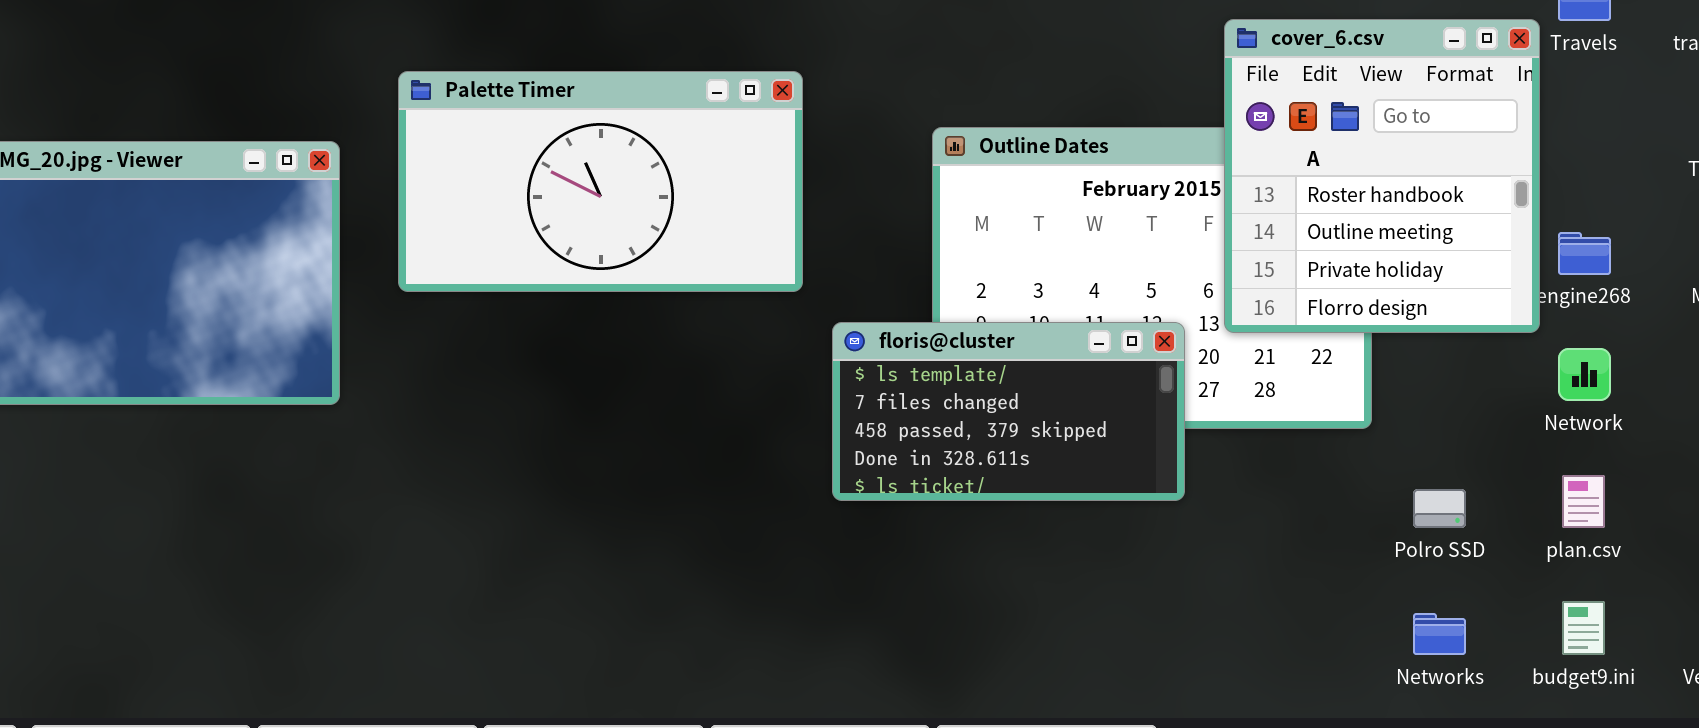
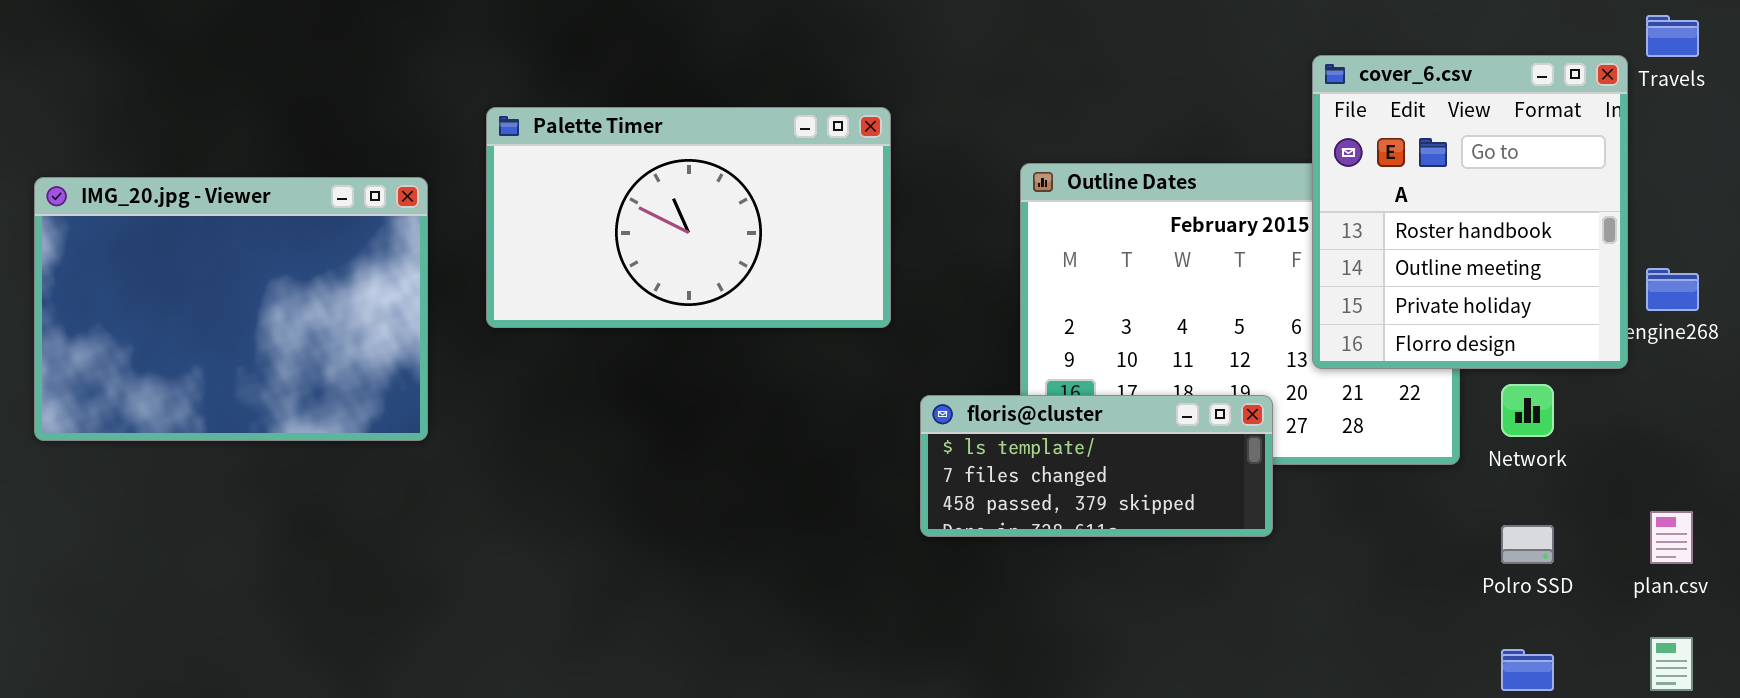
floris@cluster: [832,322,1185,501] -> [920,395,1273,537], resized
Network: [1558,348,1611,401] -> [1501,384,1554,437], moved

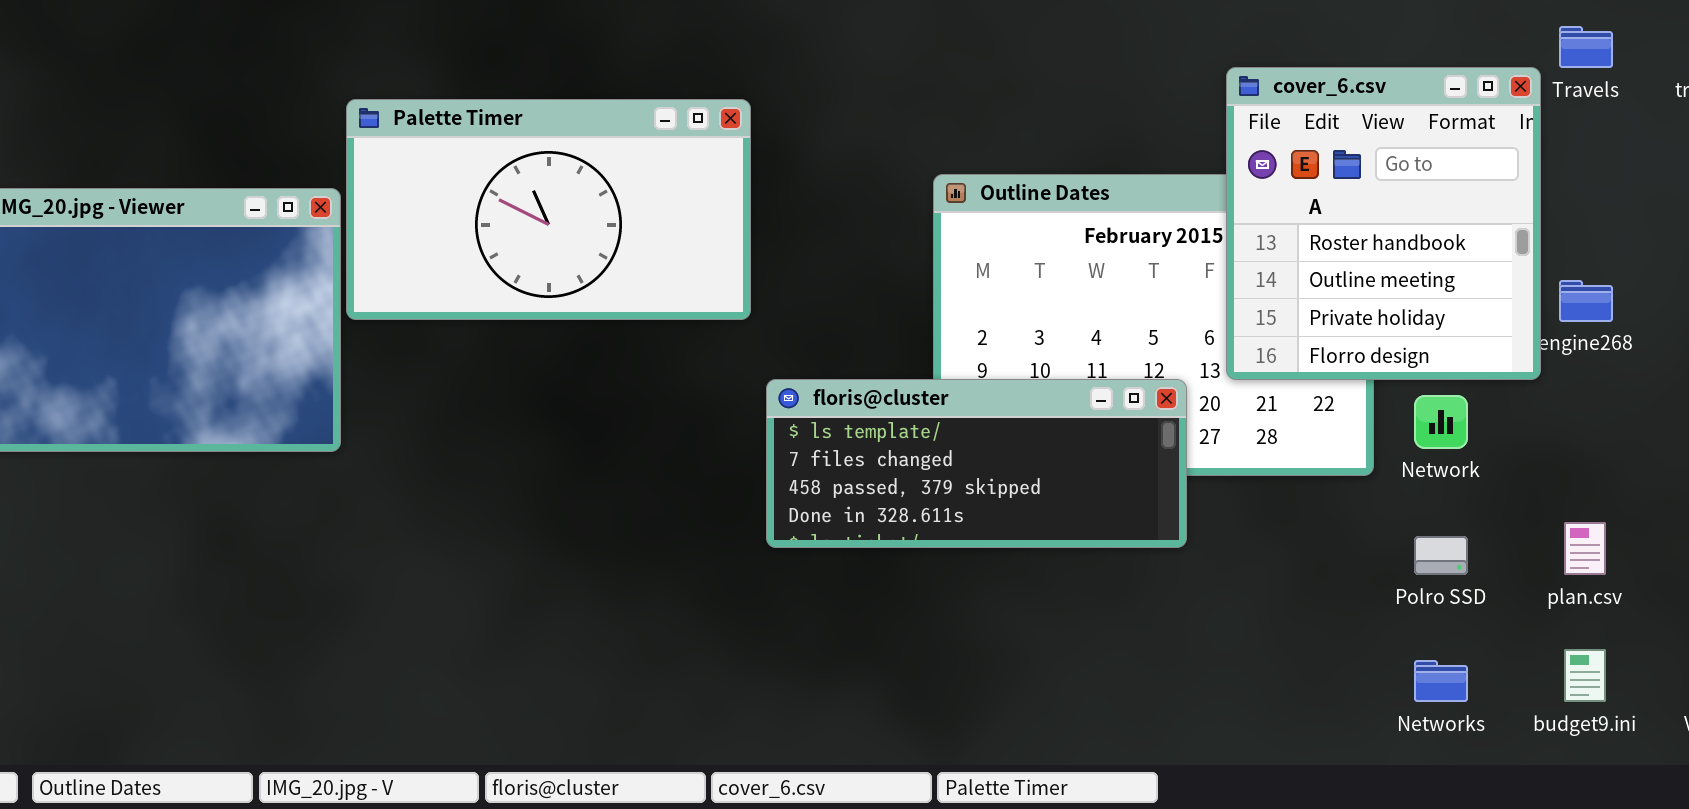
Palette Timer: [486,107,891,328] -> [346,99,751,320], moved
floris@cluster: [920,395,1273,537] -> [766,379,1187,548], resized

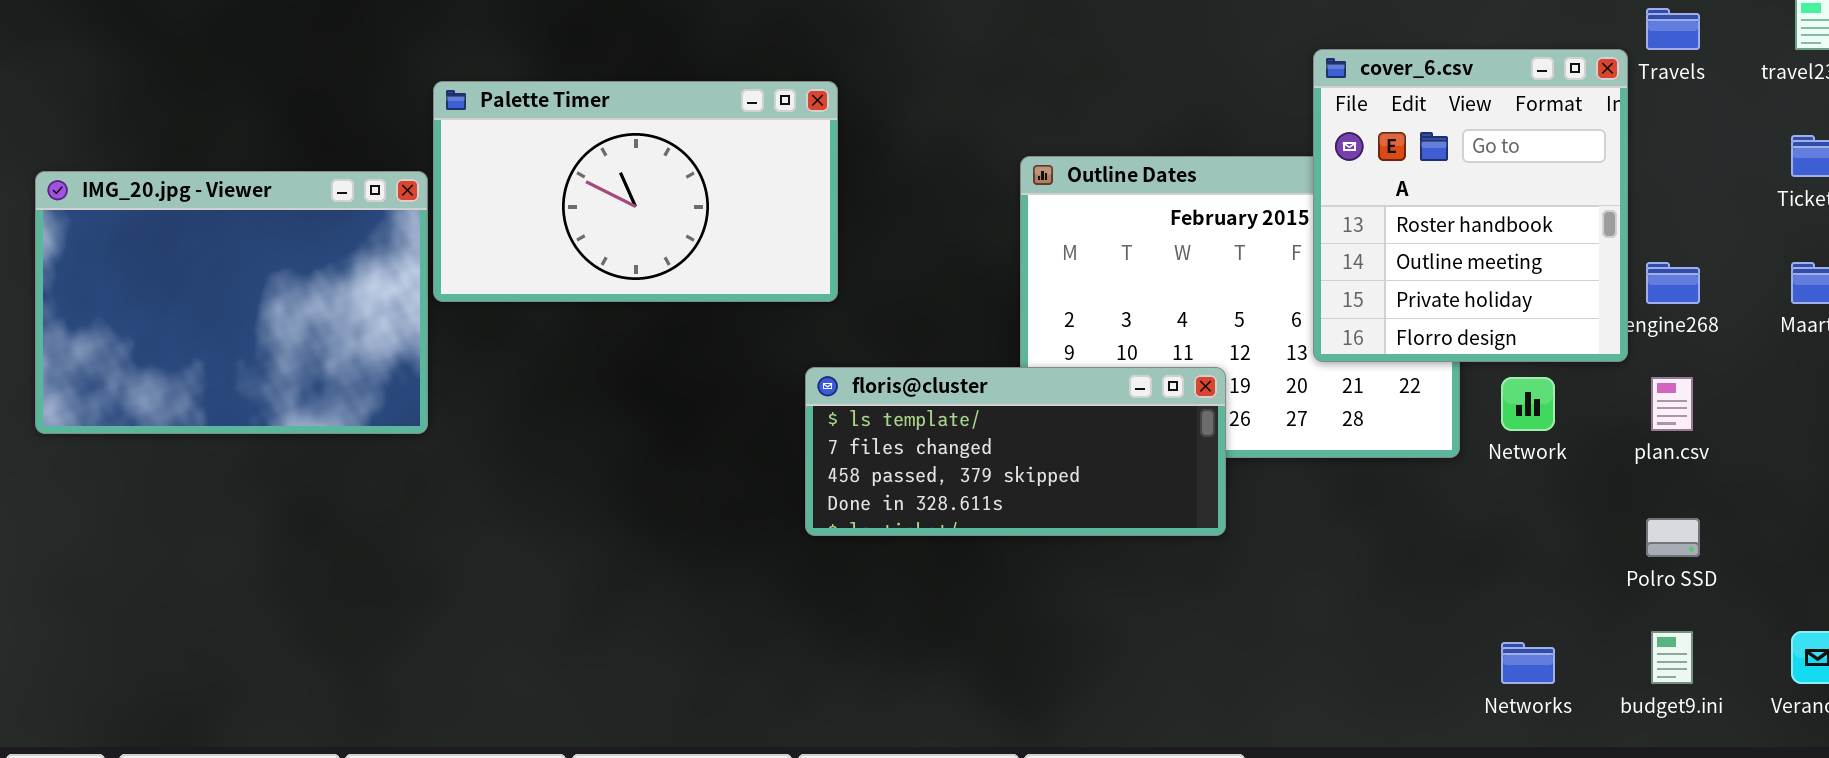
floris@cluster: [766,379,1187,548] -> [805,367,1226,536], moved
plan.csv: [1564,522,1606,575] -> [1651,377,1693,431], moved
Polro SSD: [1414,536,1468,575] -> [1646,518,1700,557], moved

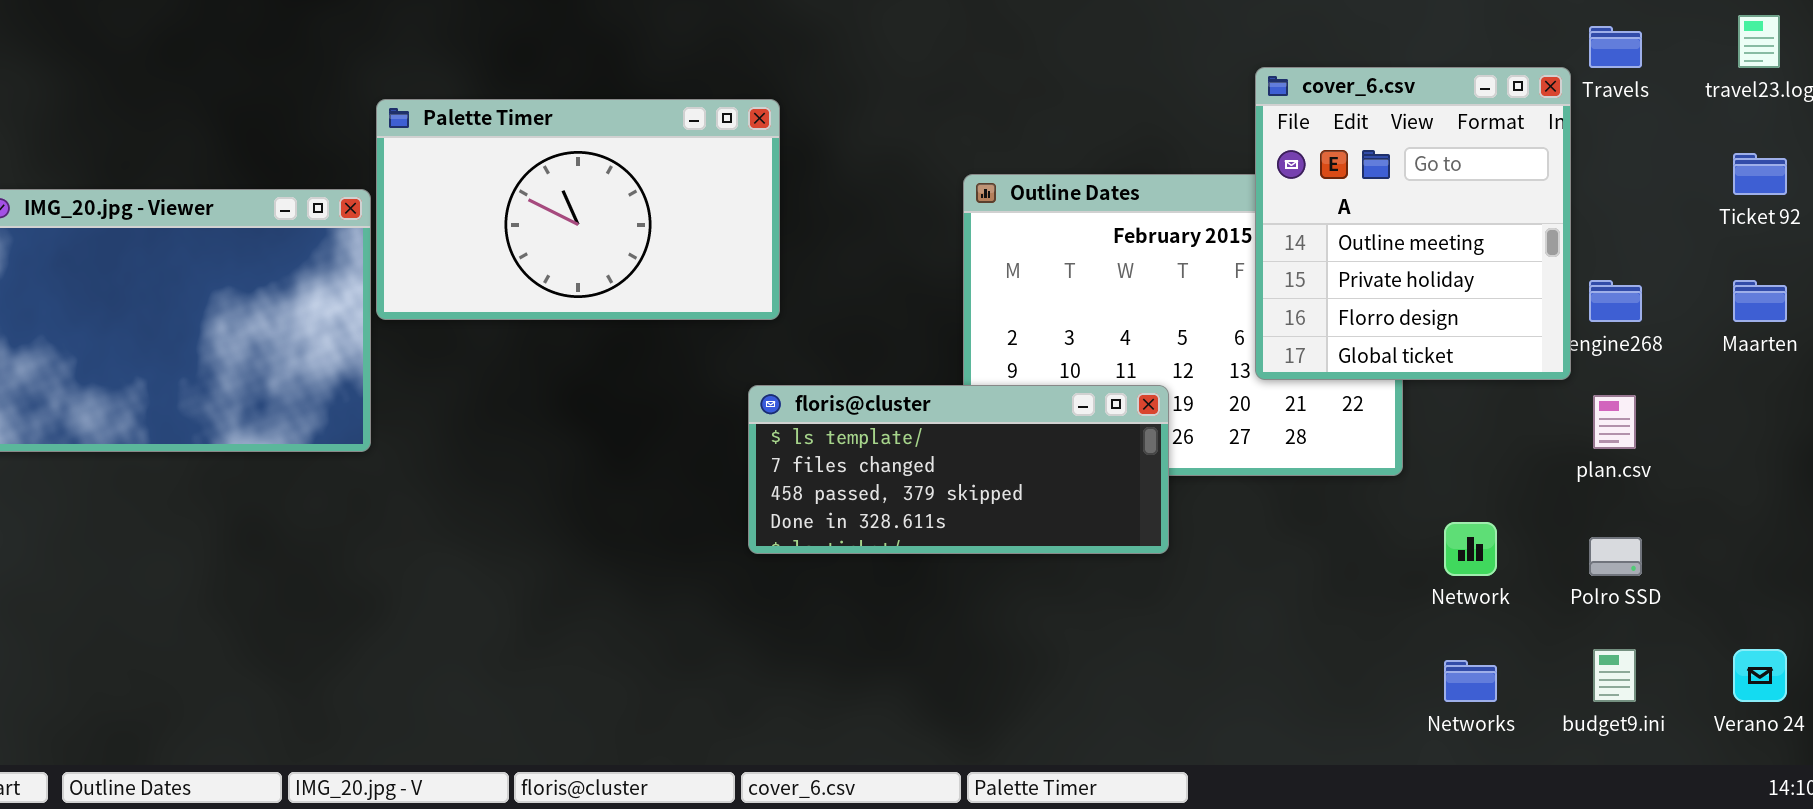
cover_6.csv: [1313,49,1628,362] -> [1255,67,1571,380], scrolled down 1 row
Network: [1501,377,1555,431] -> [1444,522,1497,576], moved

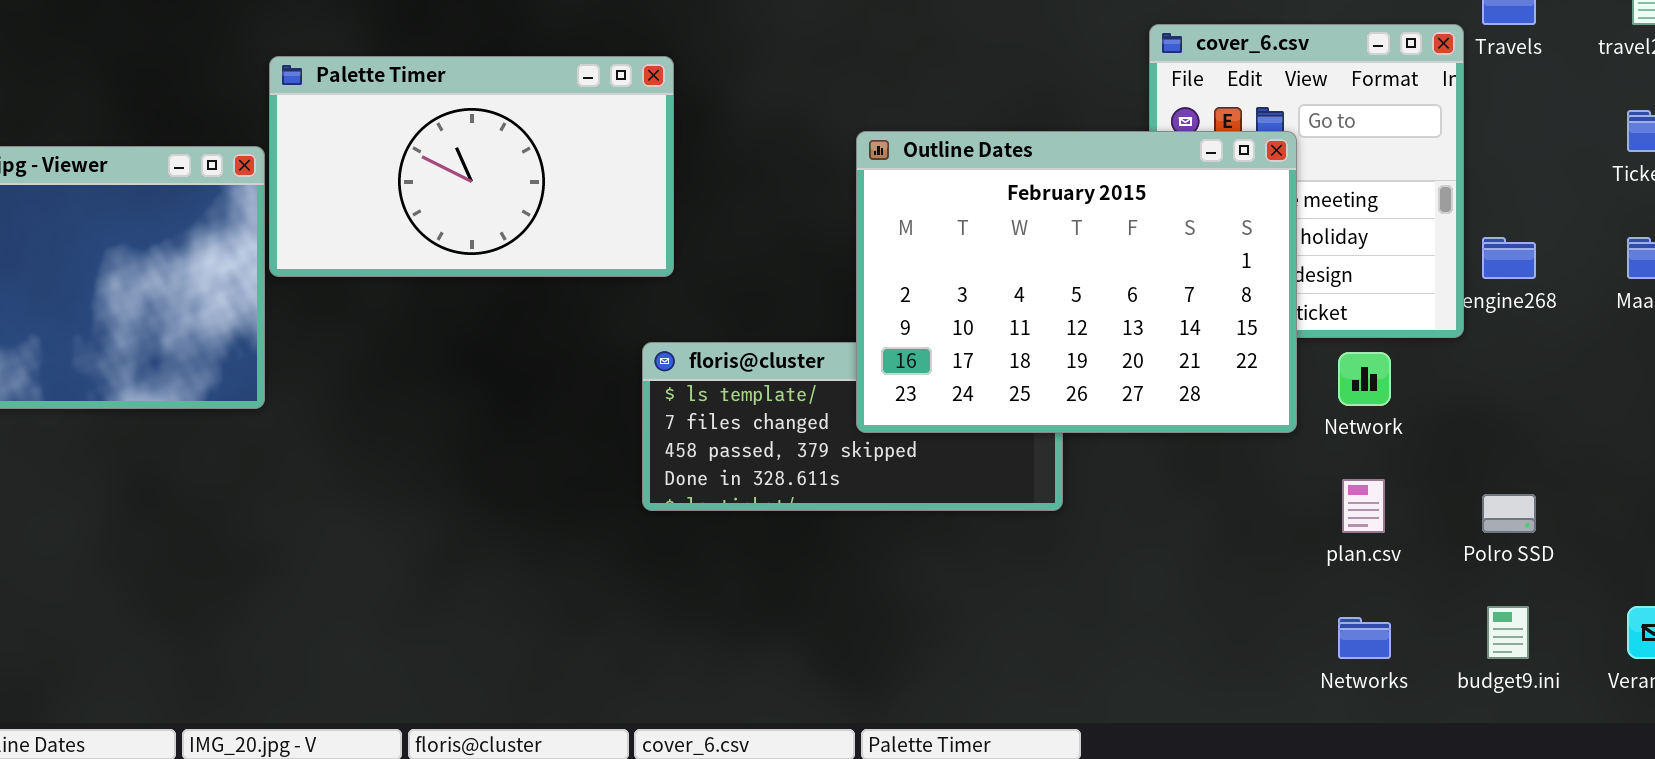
Outline Dates: [963,174,1403,476] -> [856,131,1297,433], raised
plan.csv: [1593,395,1636,449] -> [1342,479,1385,533], moved
Network: [1444,522,1497,576] -> [1338,352,1391,406], moved

